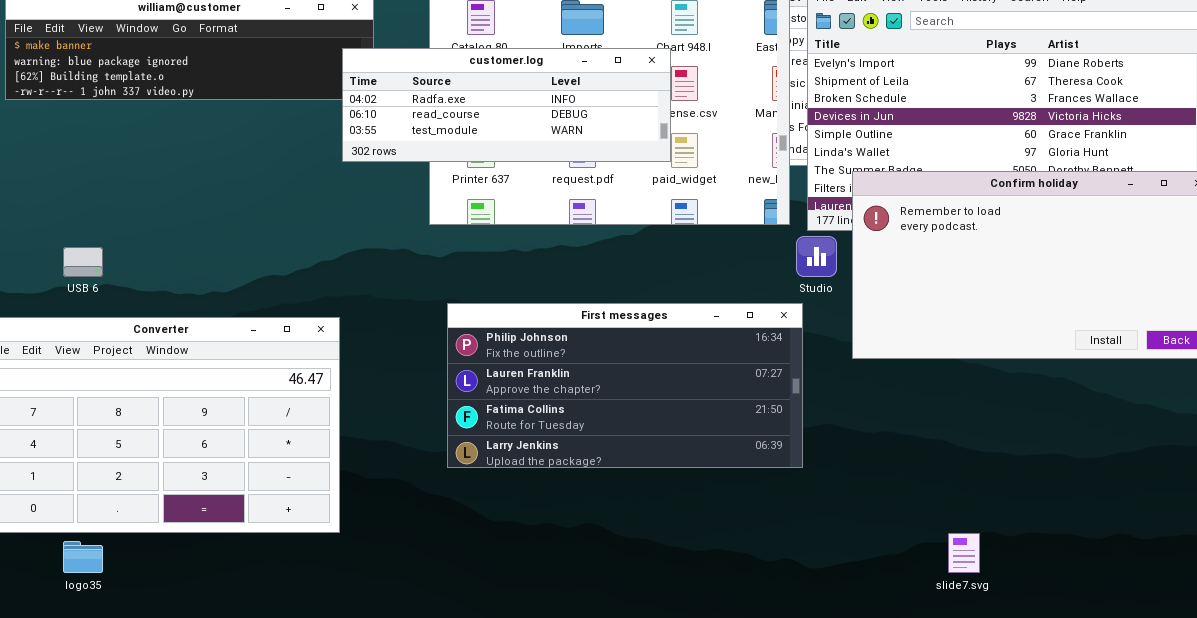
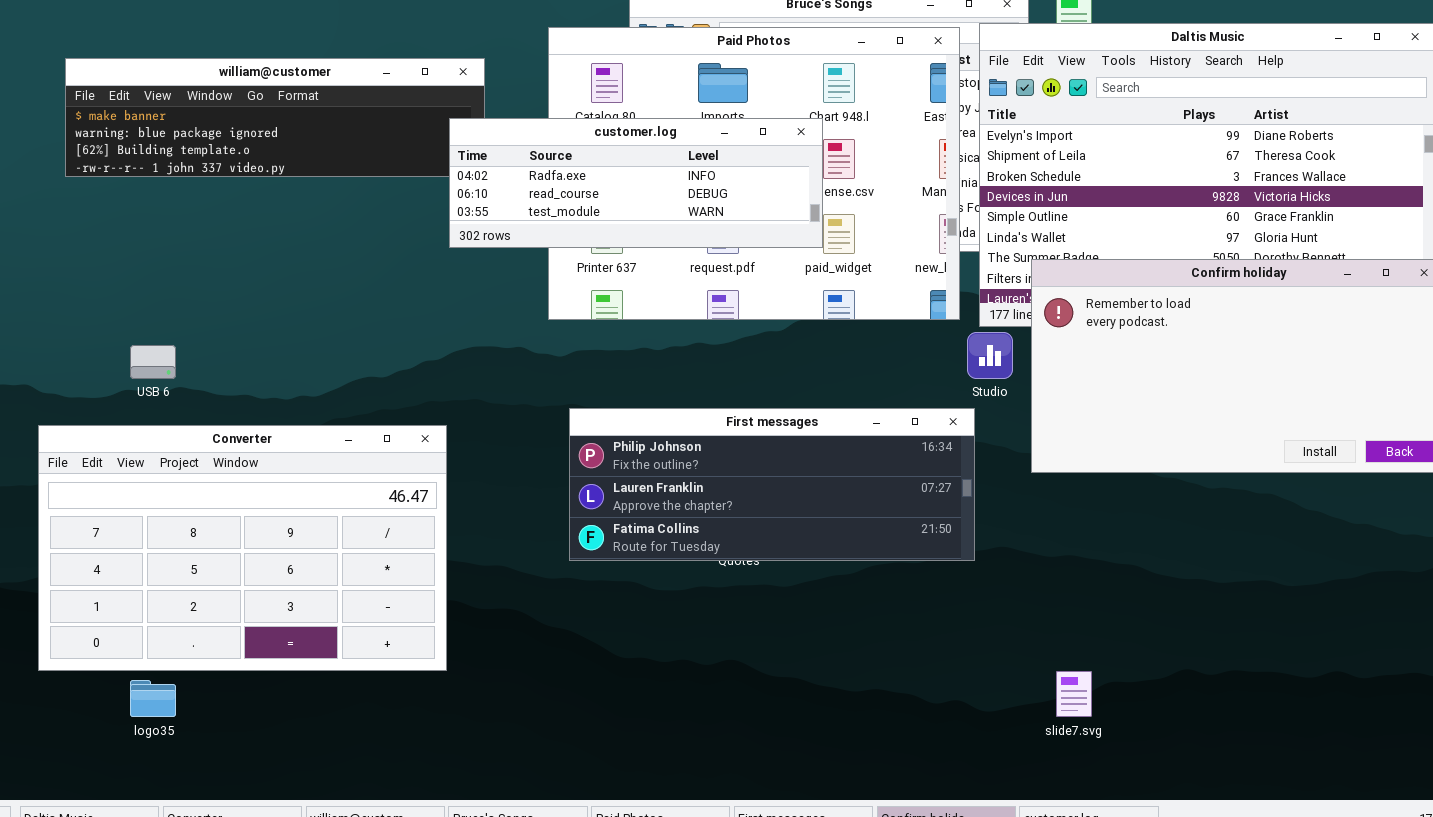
First messages: [447,303,803,468] -> [569,408,975,561], resized
slide7.svg: [948,533,980,573] -> [1056,671,1092,717], moved

